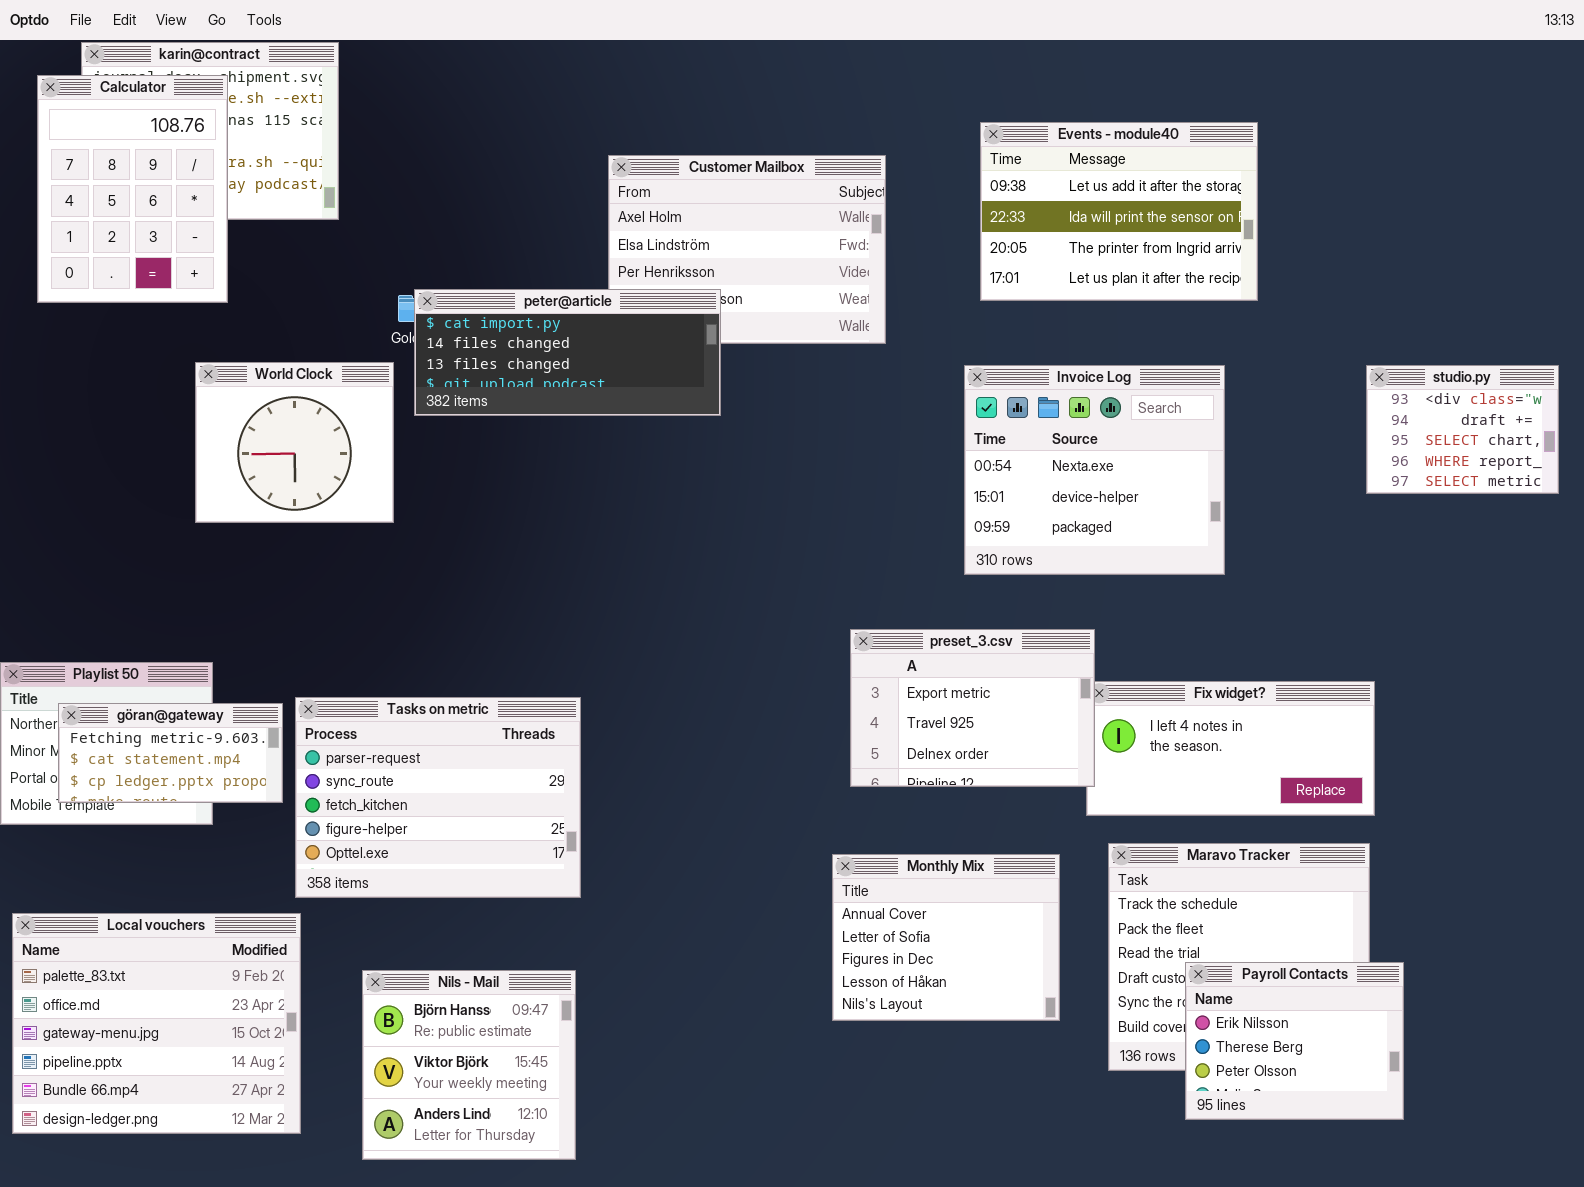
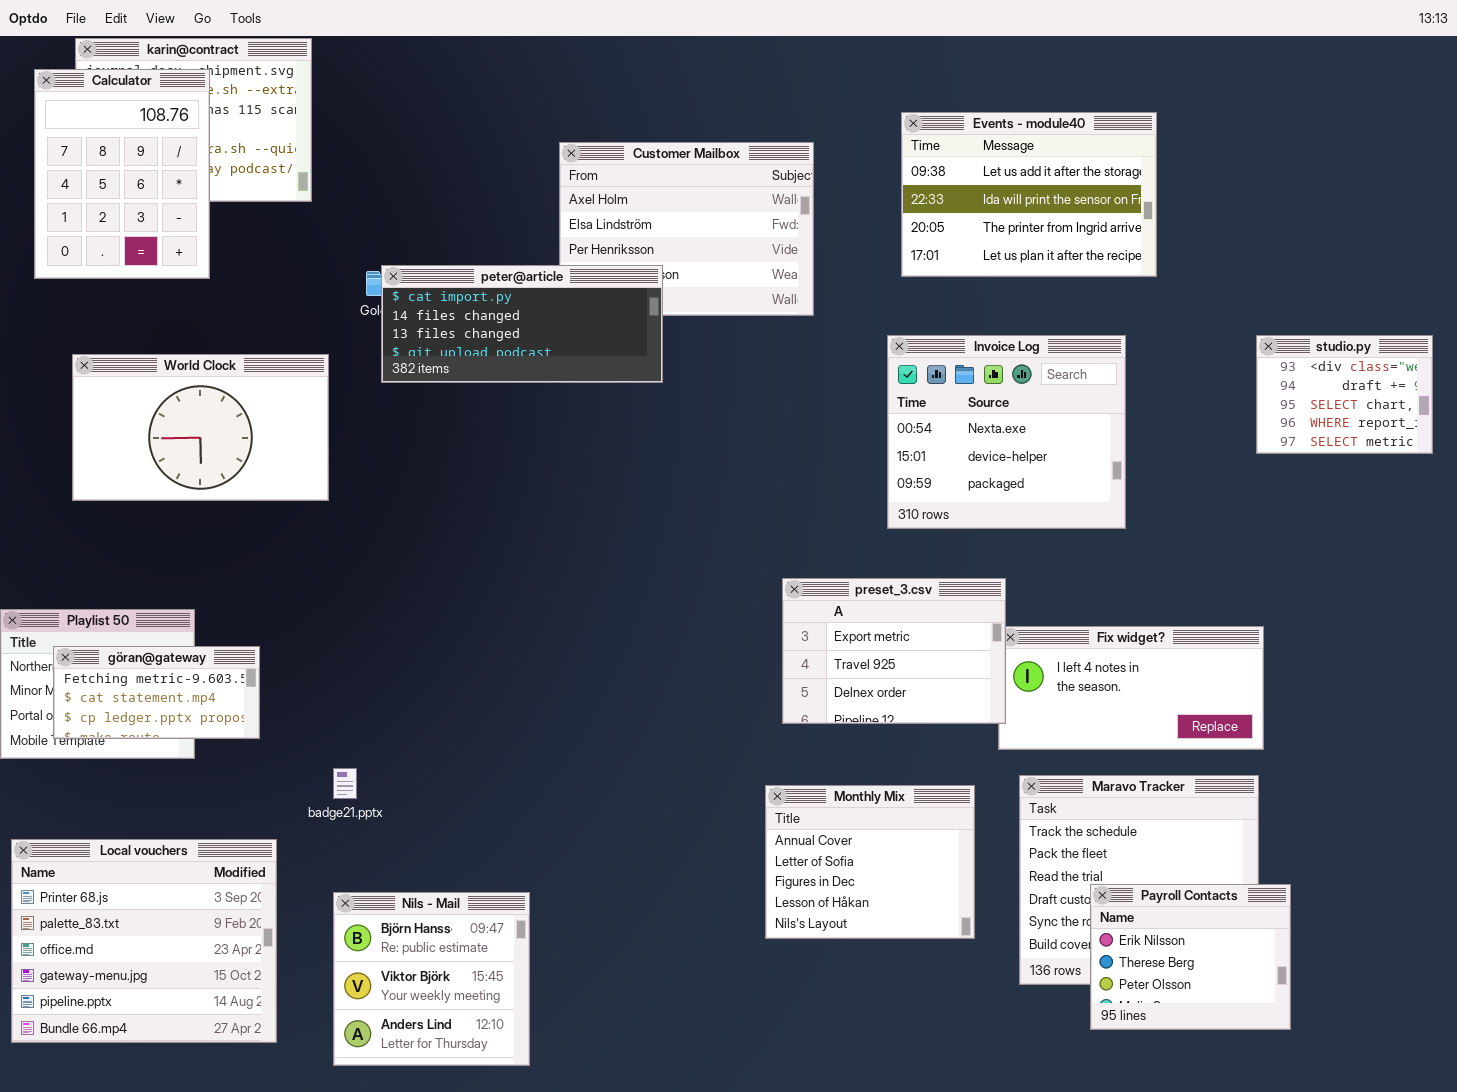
World Clock: [195,362,394,523] -> [72,354,329,501], moved, resized
Tasks on metric: [295,697,581,898] -> none, closed
Local vouchers: [12,913,301,1134] -> [11,839,277,1043], scrolled up 1 row

